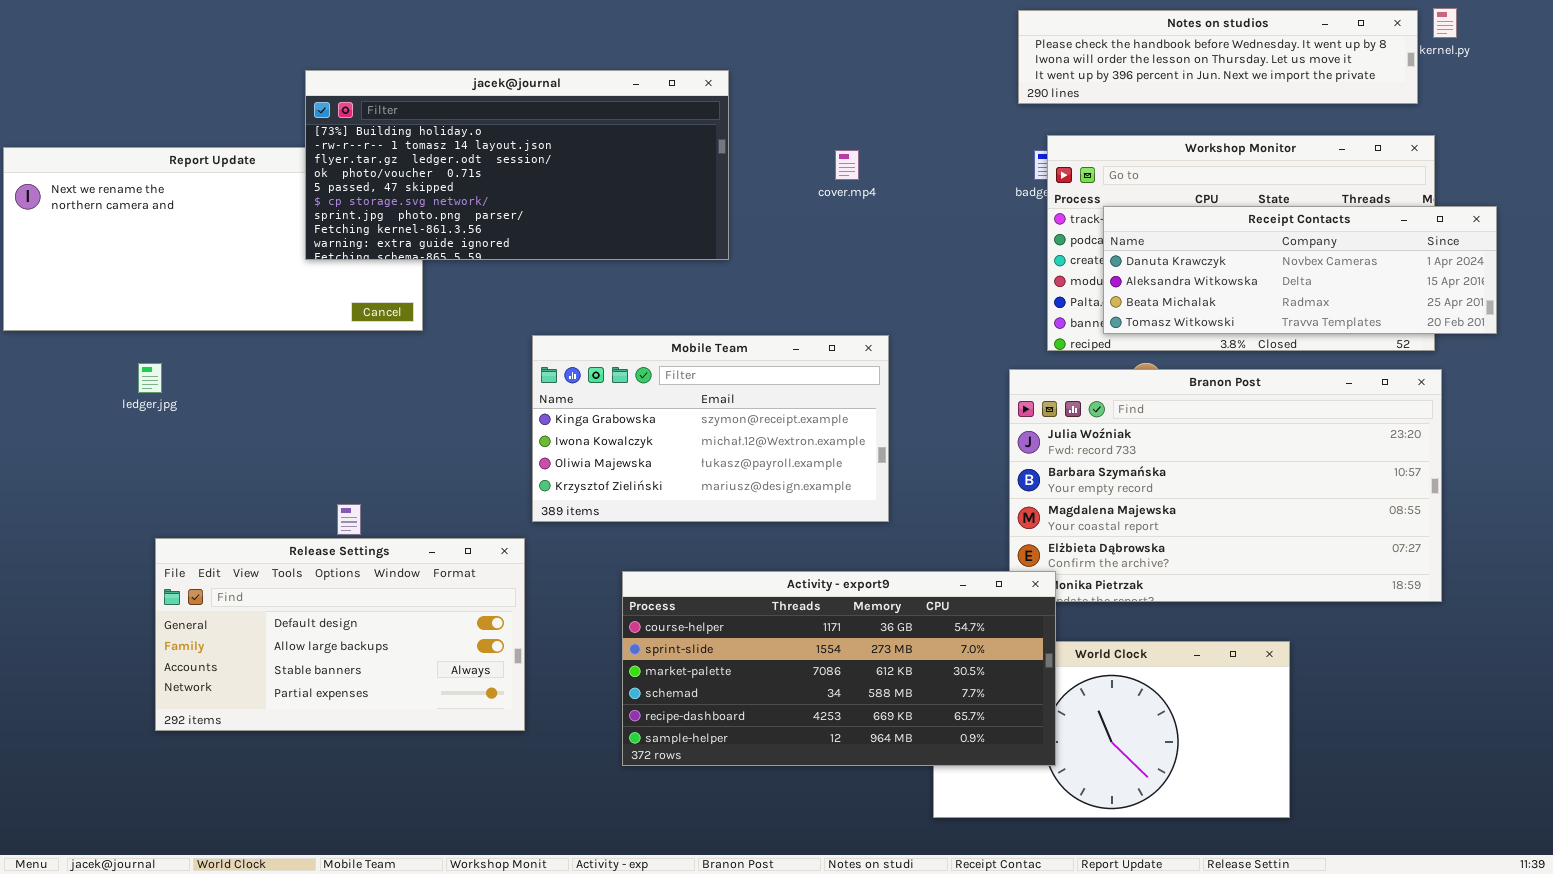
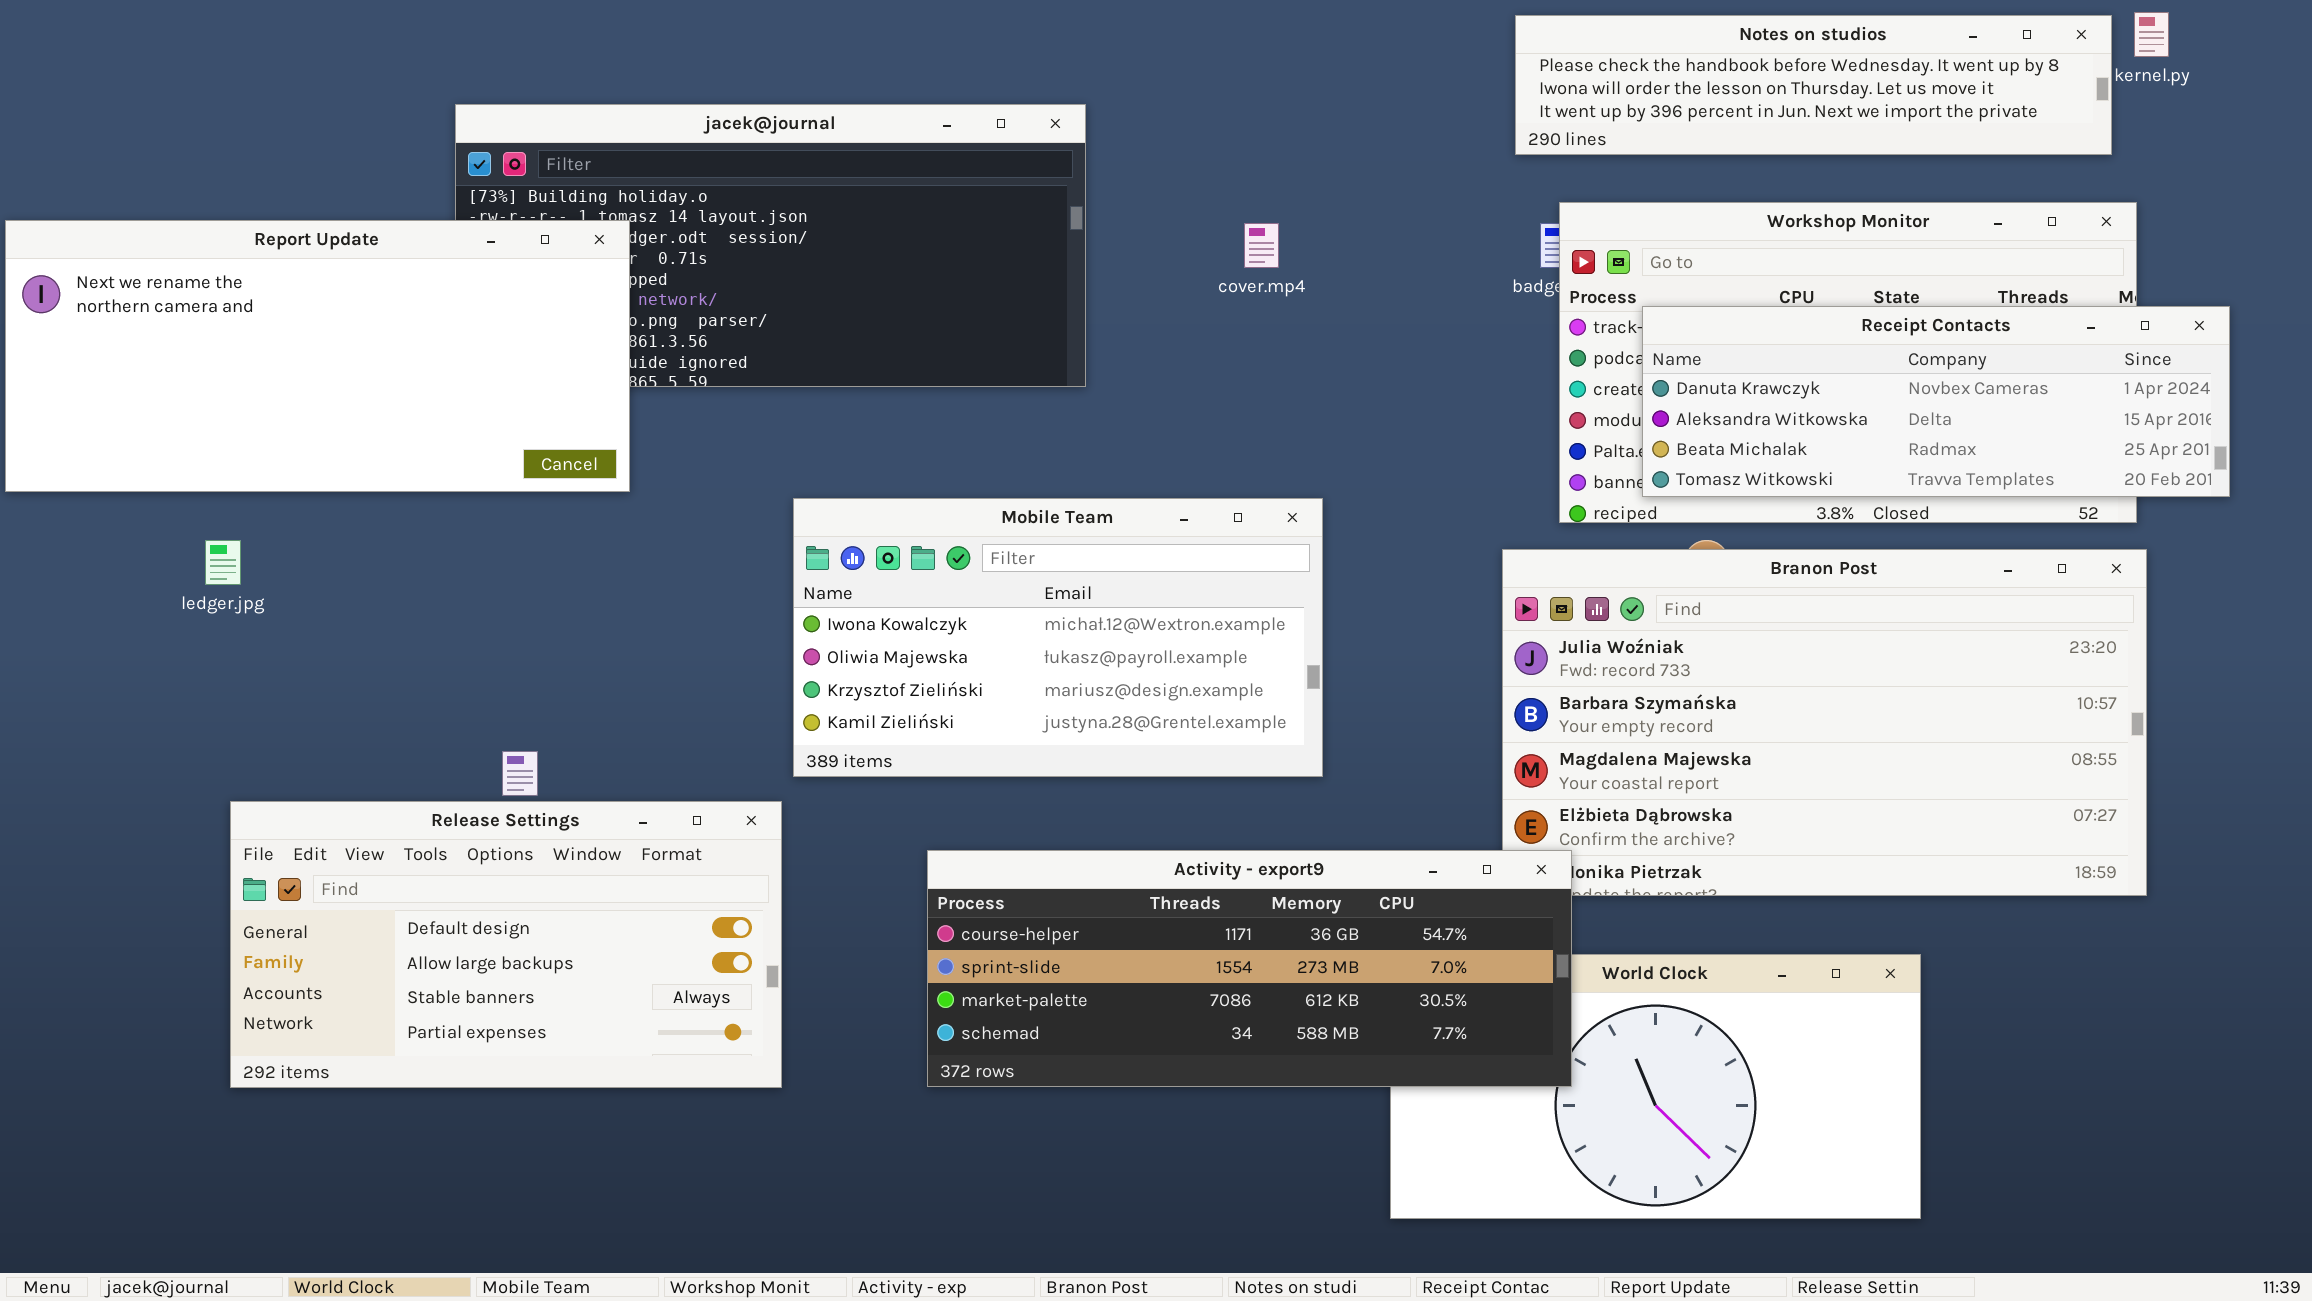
Report Update: [3,147,423,331] -> [5,220,630,492], raised
Mobile Team: [532,335,889,522] -> [793,498,1323,777], scrolled down 1 row
Activity - export9: [622,571,1056,766] -> [927,850,1572,1087], resized

